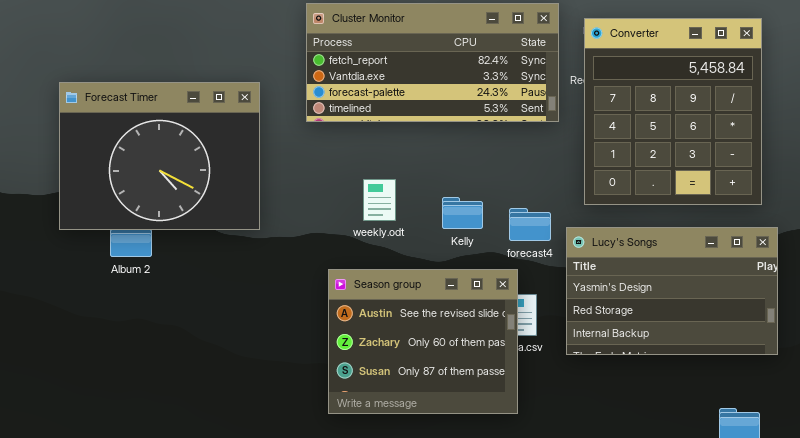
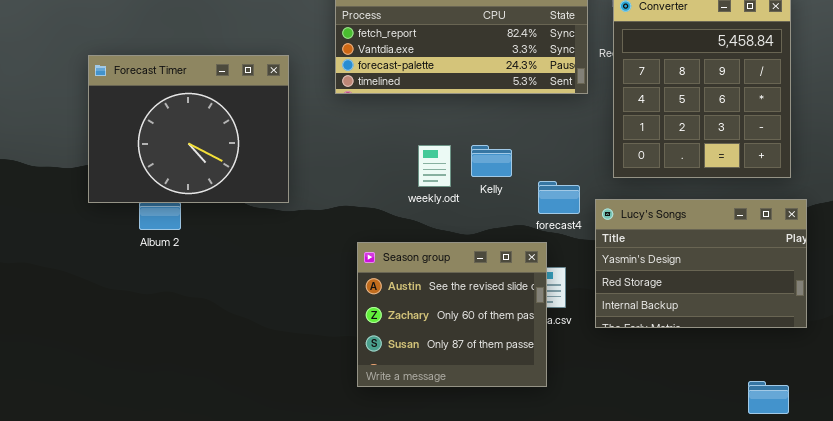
weekly.odt: [363,179,396,221] -> [418,145,451,187], moved
Kelly: [442,197,483,229] -> [471,145,512,177], moved

